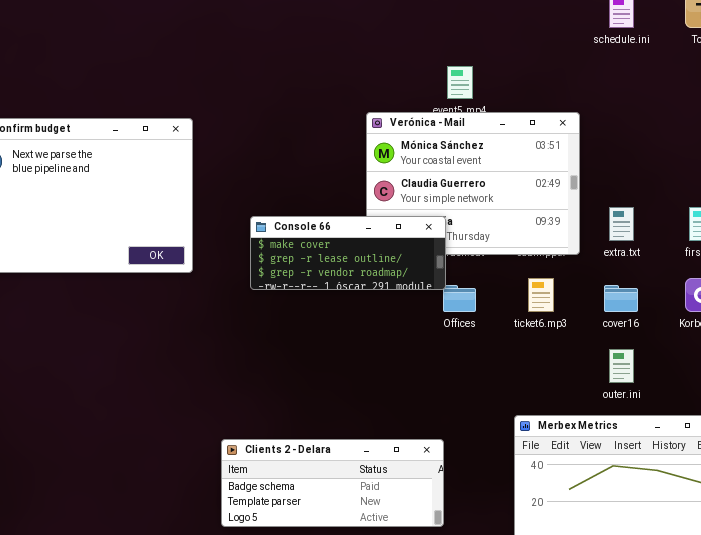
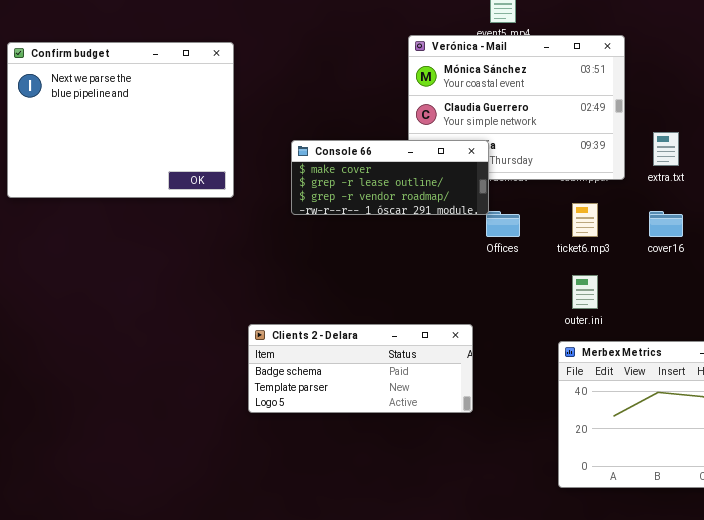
outer.ini: [609,349,634,383] -> [572,275,598,309], moved
Clients 2 - Delara: [221,439,444,527] -> [248,324,473,413], moved

